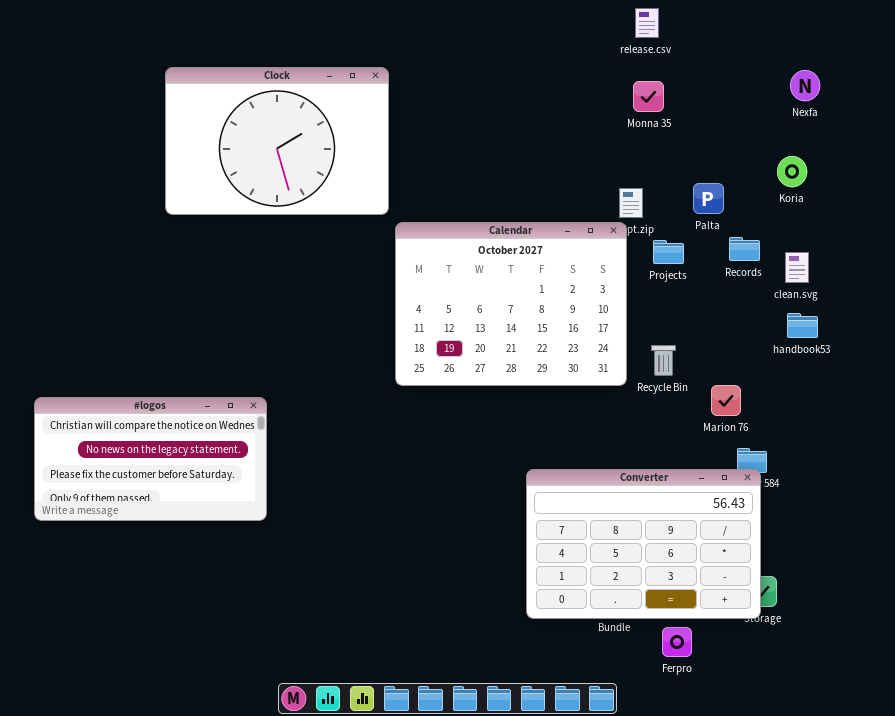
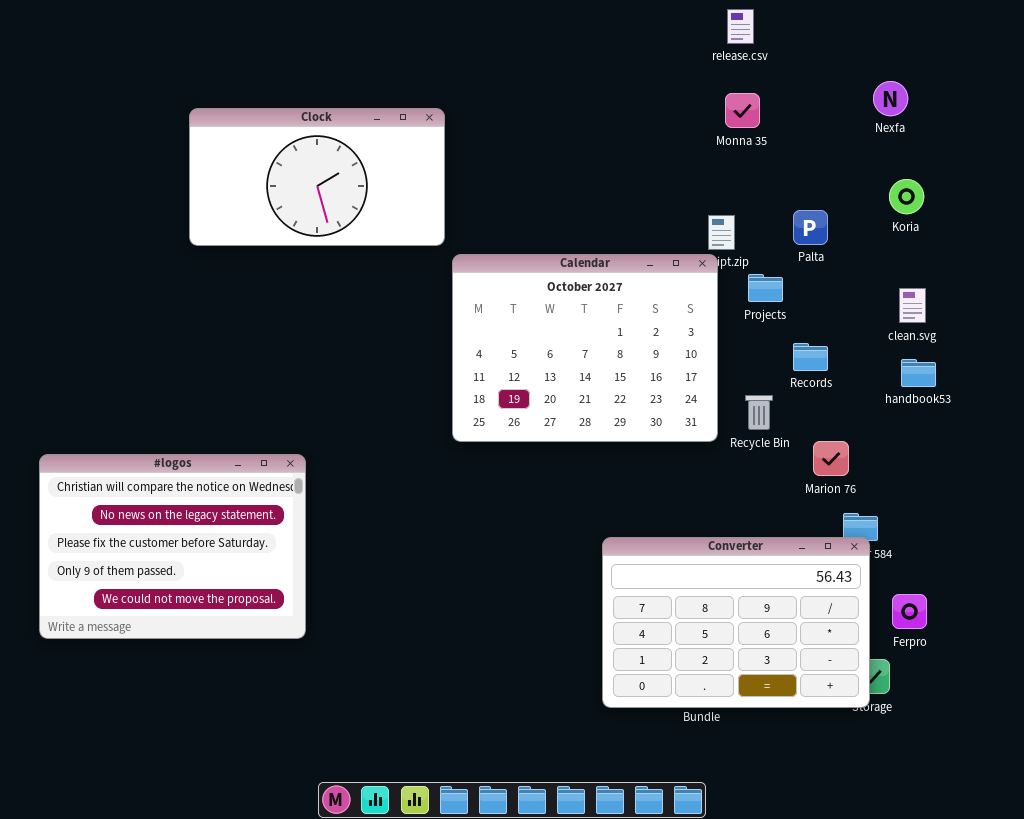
Clock: [165,67,389,215] -> [189,108,445,246], resized
Nexfa: [790,70,820,101] -> [873,81,908,116], moved
Records: [729,237,760,261] -> [793,343,828,371], moved
#logos: [34,397,267,521] -> [39,454,306,639], resized
Ferpro: [662,627,692,657] -> [892,594,927,629], moved

